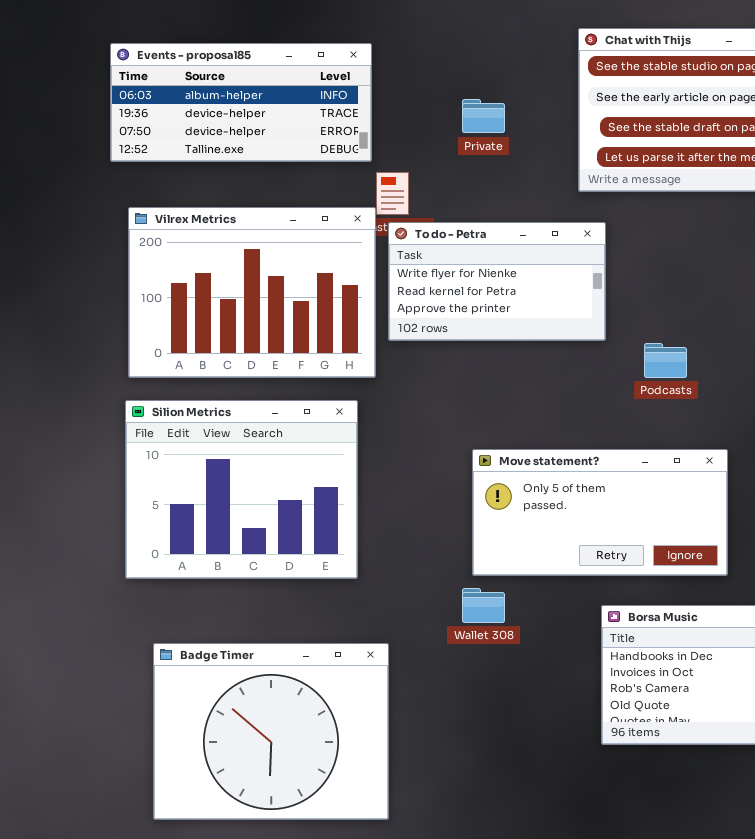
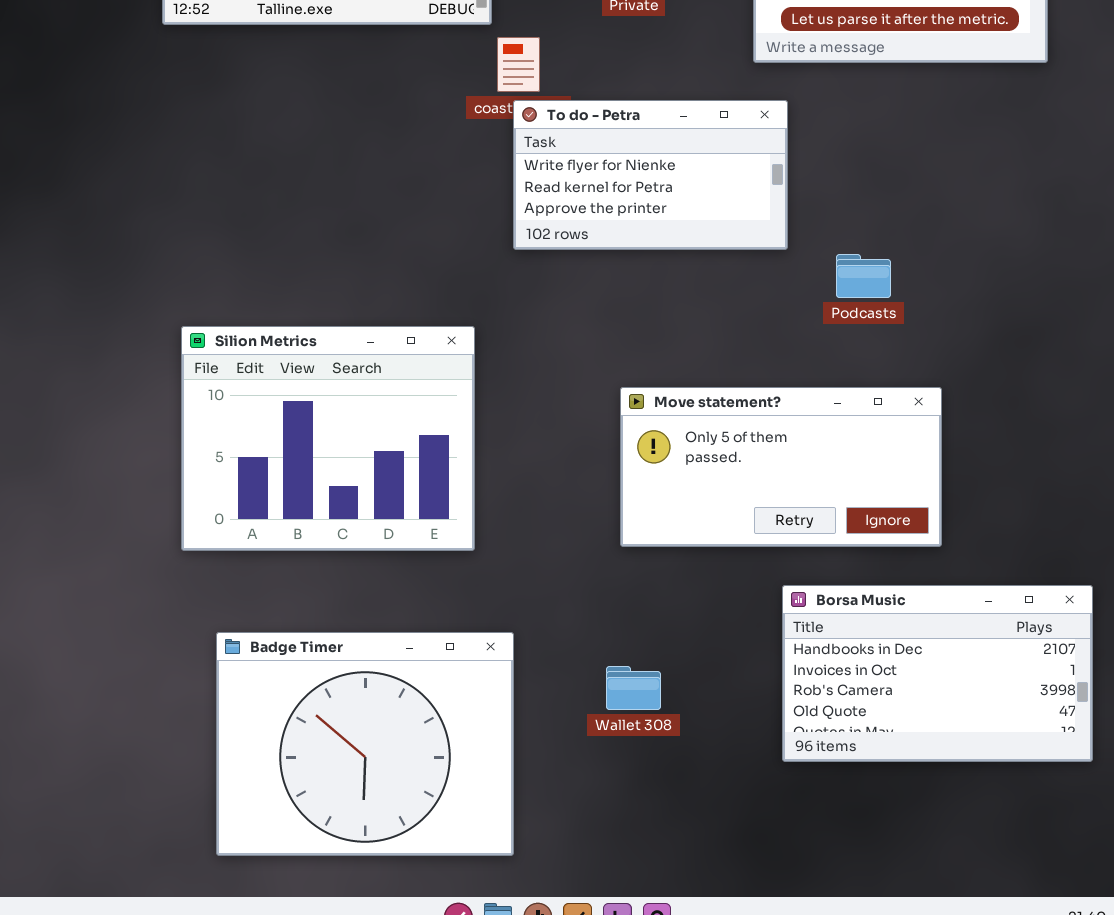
Vilrex Metrics: [128,207,376,378] -> none, closed
Wallet 308: [462,588,505,623] -> [606,666,661,710], moved

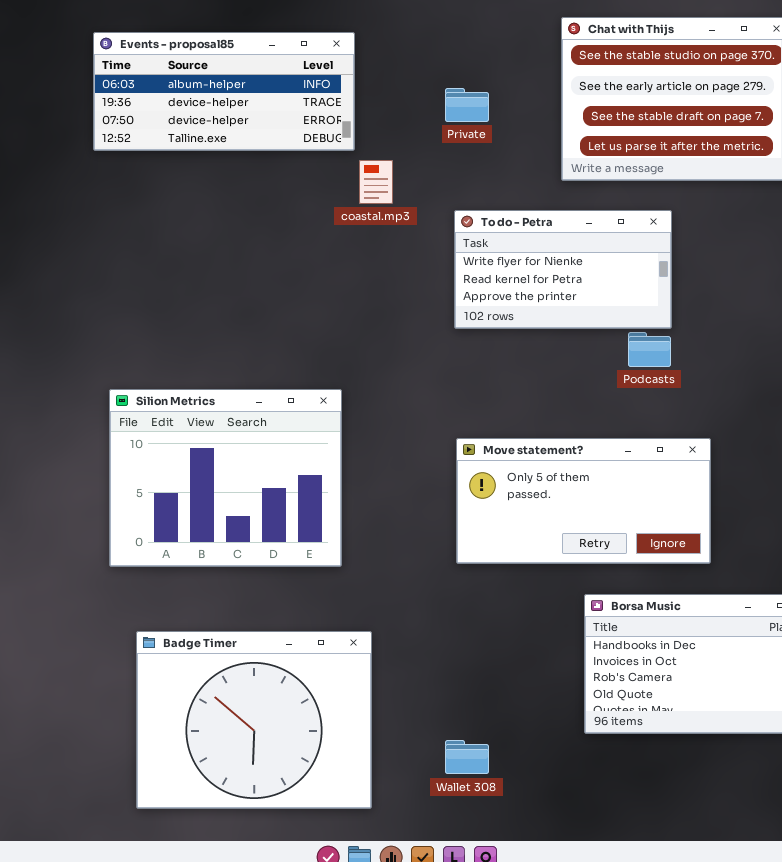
To do - Petra: [513,100,788,250] -> [454,210,672,329], moved
Wallet 308: [606,666,661,710] -> [445,740,489,774], moved

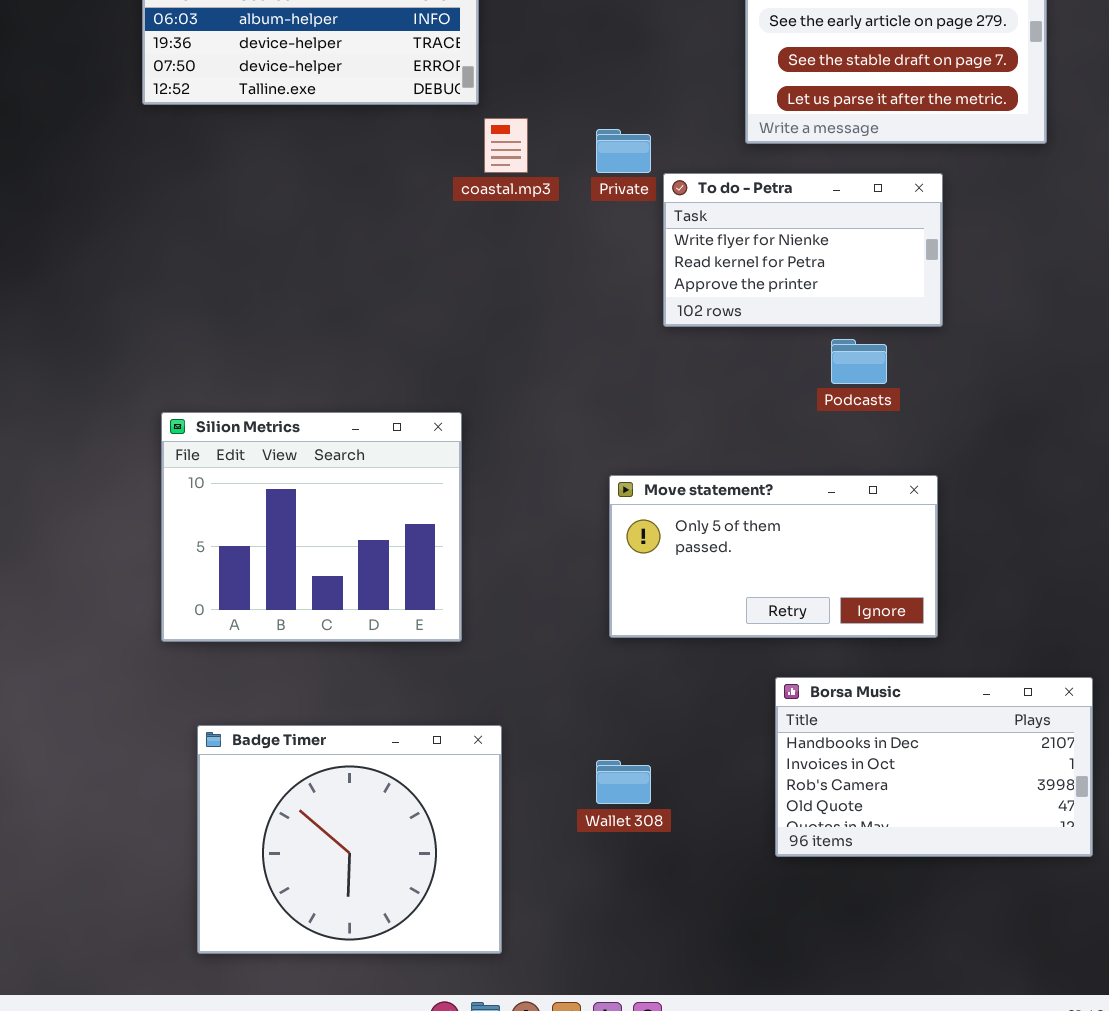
Private: [445,88,489,122] -> [596,129,651,173], moved
To do - Petra: [454,210,672,329] -> [663,173,943,327], moved
Wallet 308: [445,740,489,774] -> [596,760,651,804], moved

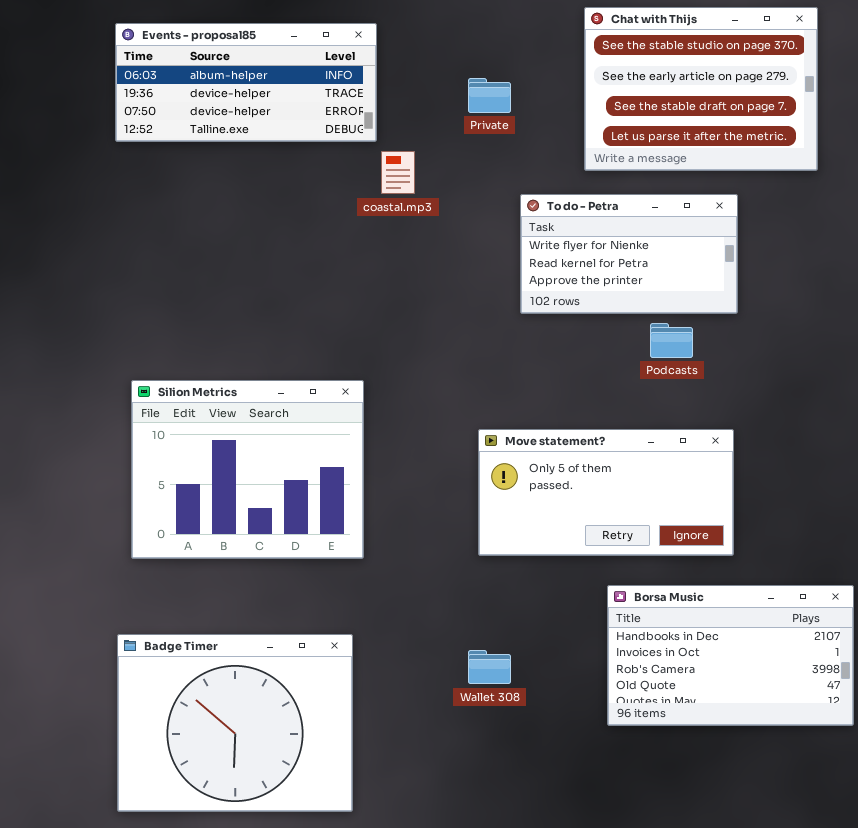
Private: [596,129,651,173] -> [468,78,511,113], moved
Badge Timer: [197,725,502,954] -> [117,634,353,812], moved

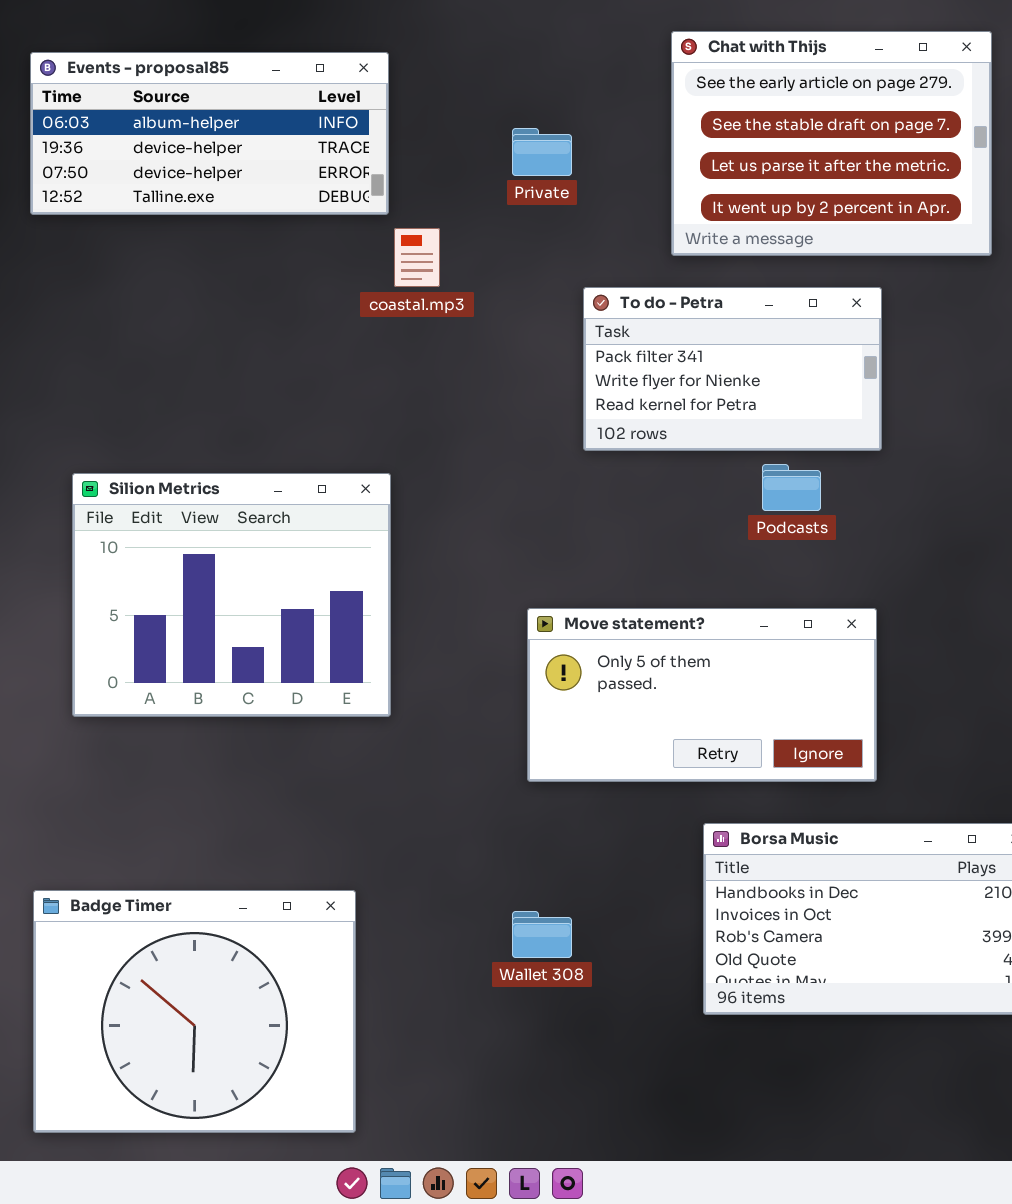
Chat with Thijs: [584,7,818,171] -> [671,31,992,256], scrolled down 1 row
To do - Petra: [520,194,738,314] -> [583,287,882,451], scrolled up 1 row
Silion Metrics: [131,380,364,559] -> [72,473,391,717], moved

